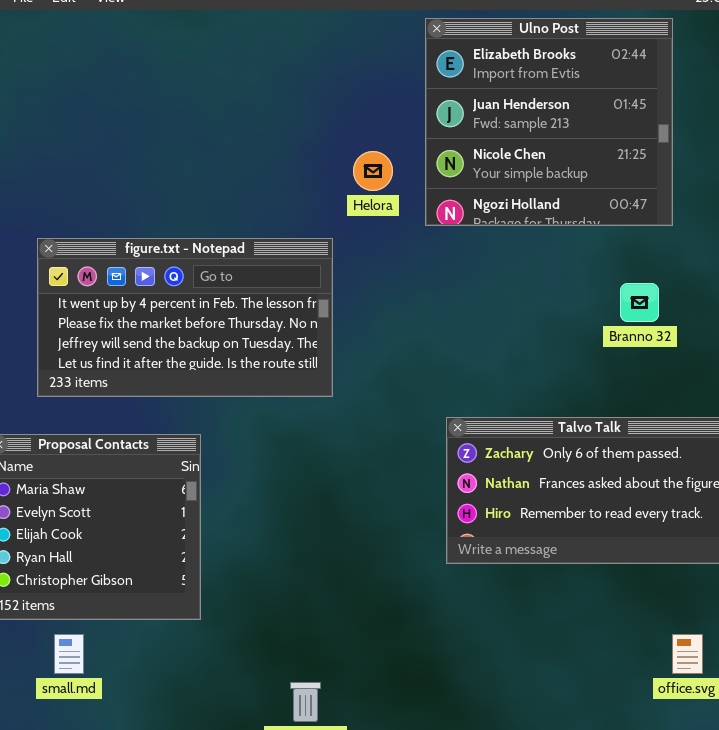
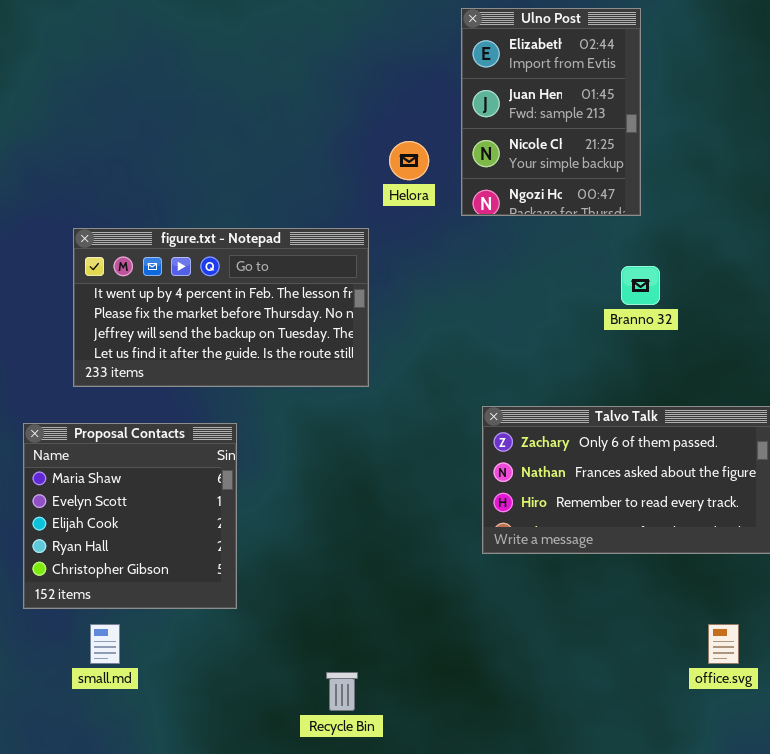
Ulno Post: [425,18,673,226] -> [461,8,641,216], resized
Branno 32: [620,283,659,322] -> [621,266,660,305], moved

